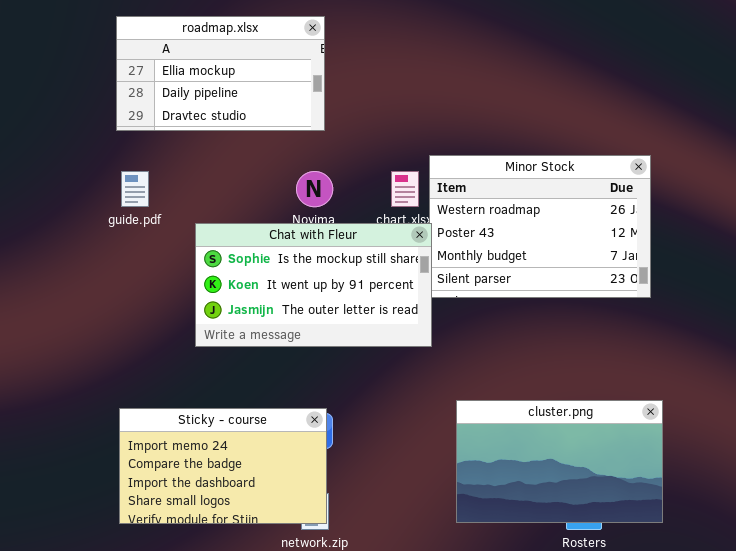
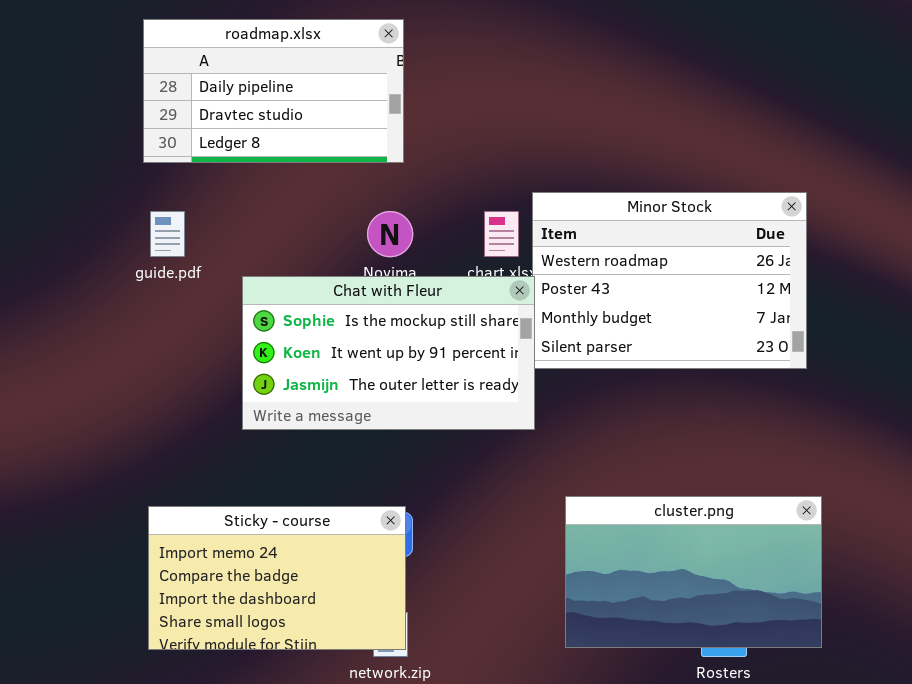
roadmap.xlsx: [116,16,325,131] -> [143,19,404,163], scrolled down 1 row

